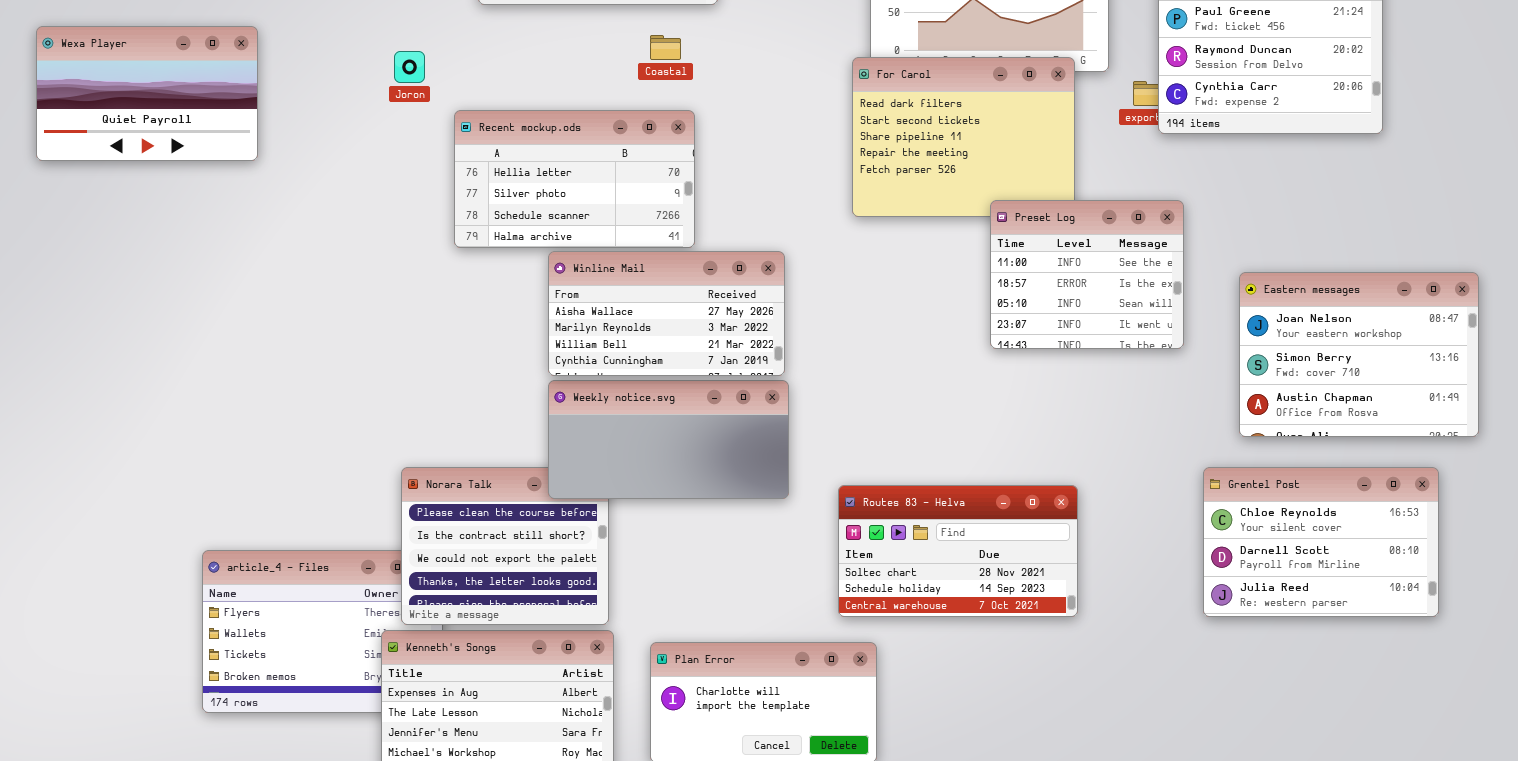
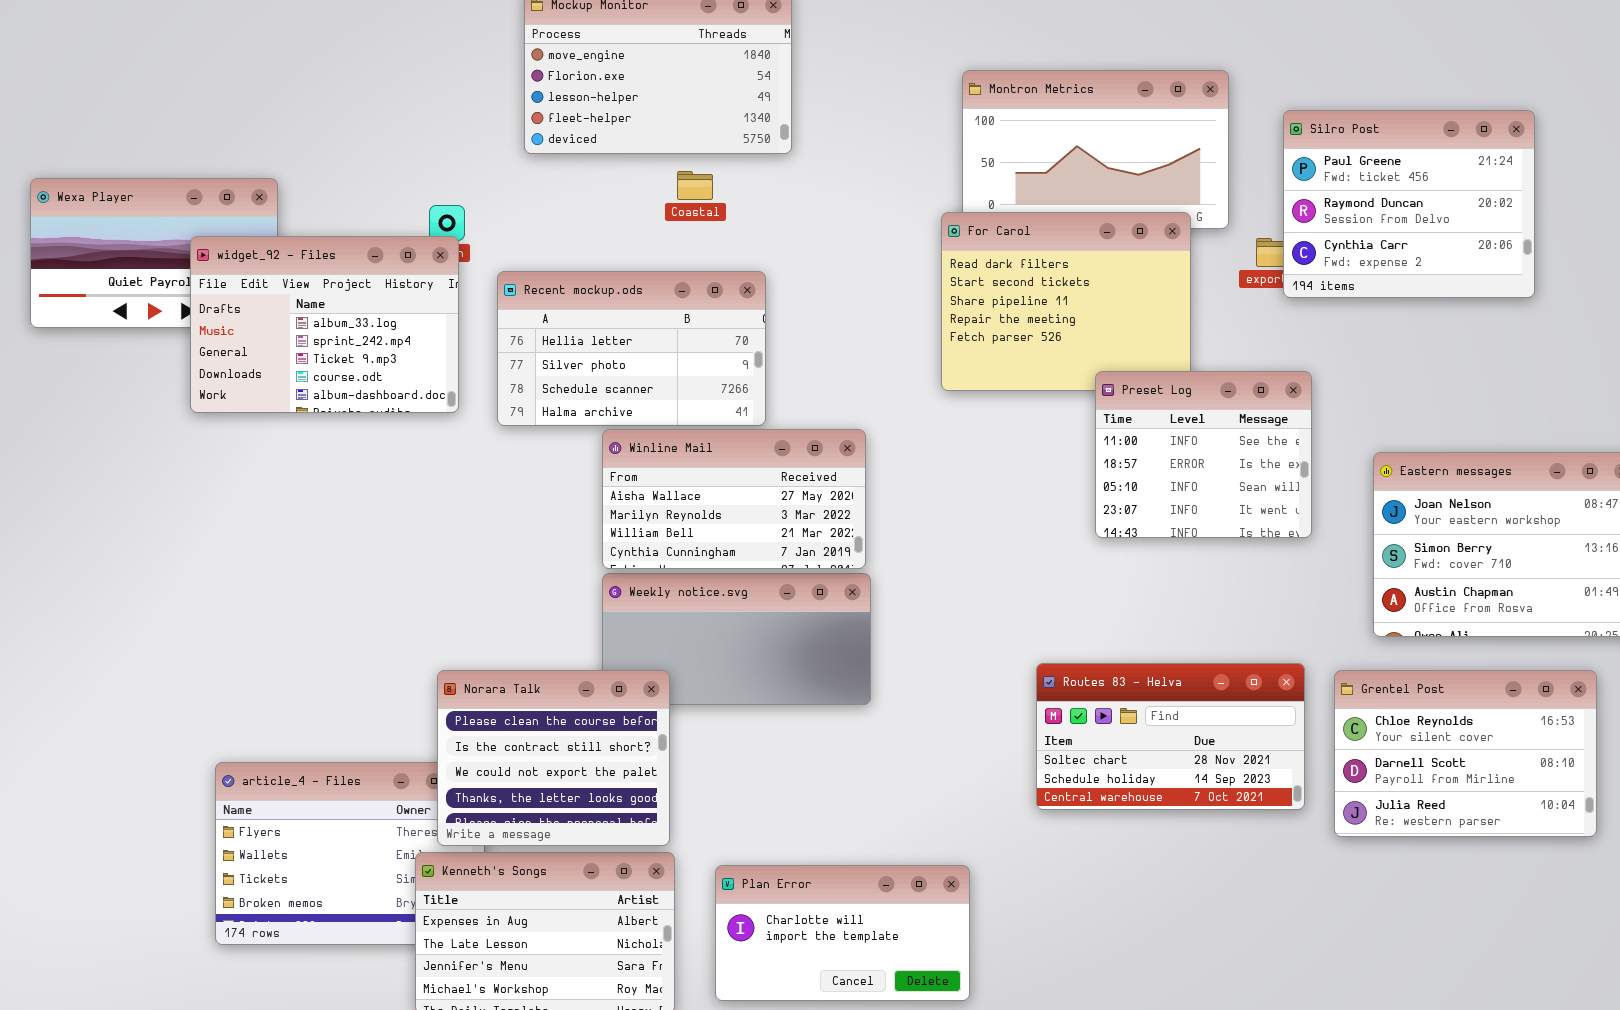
Coastal: [650,35,681,60] -> [677,171,713,200], moved
widget_92 - Files: none -> [190,236,459,413], opened
Norara Talk: [401,467,609,625] -> [437,670,670,846], raised
Routes 83 - Helva: [838,485,1078,617] -> [1036,663,1305,810], moved

